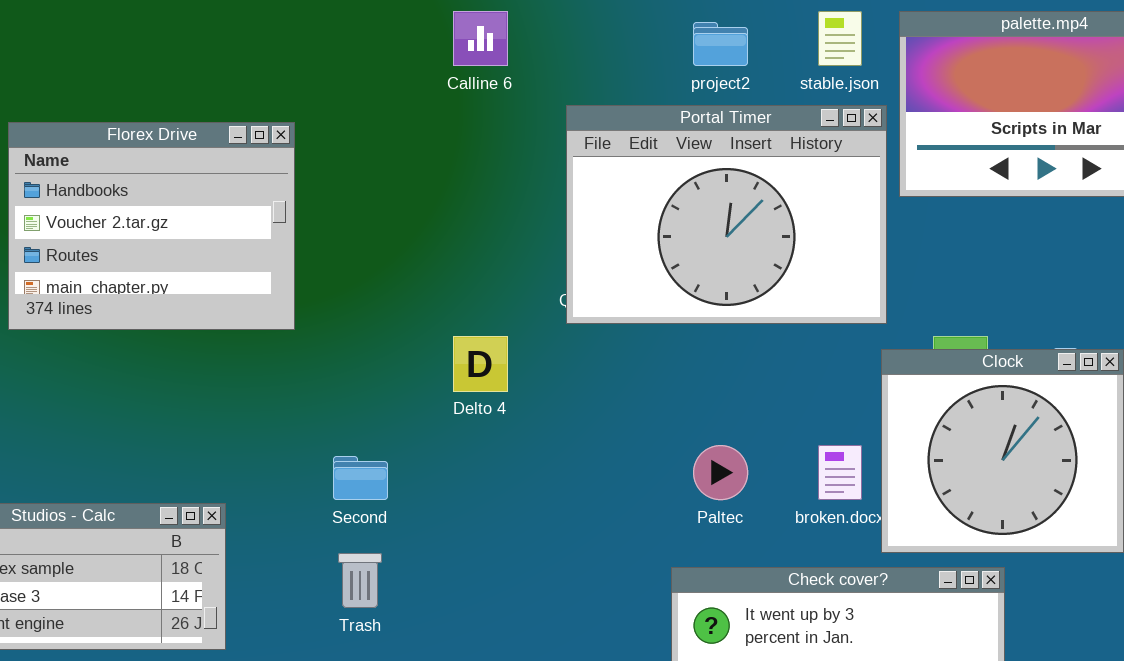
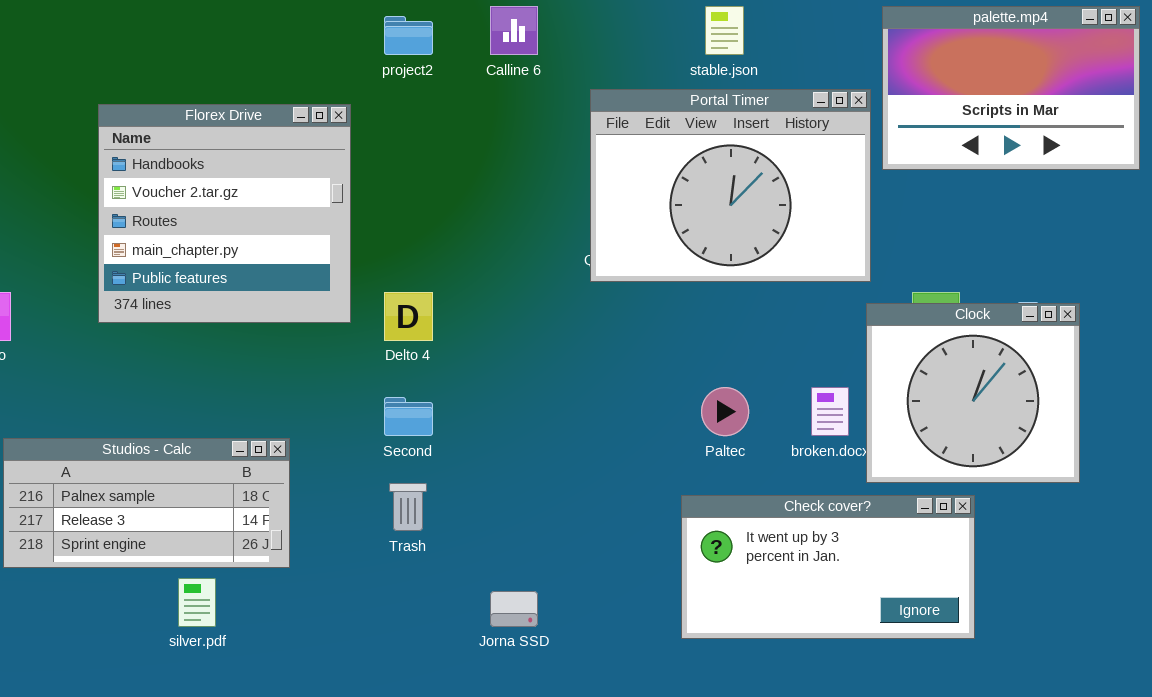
stable.json: [818,11,862,66] -> [705,6,744,55], moved
project2: [693,22,748,66] -> [384,16,433,55], moved
Florex Drive: [8,122,295,330] -> [98,104,351,323], resized
Delto 4: [453,336,508,392] -> [384,292,433,341], moved

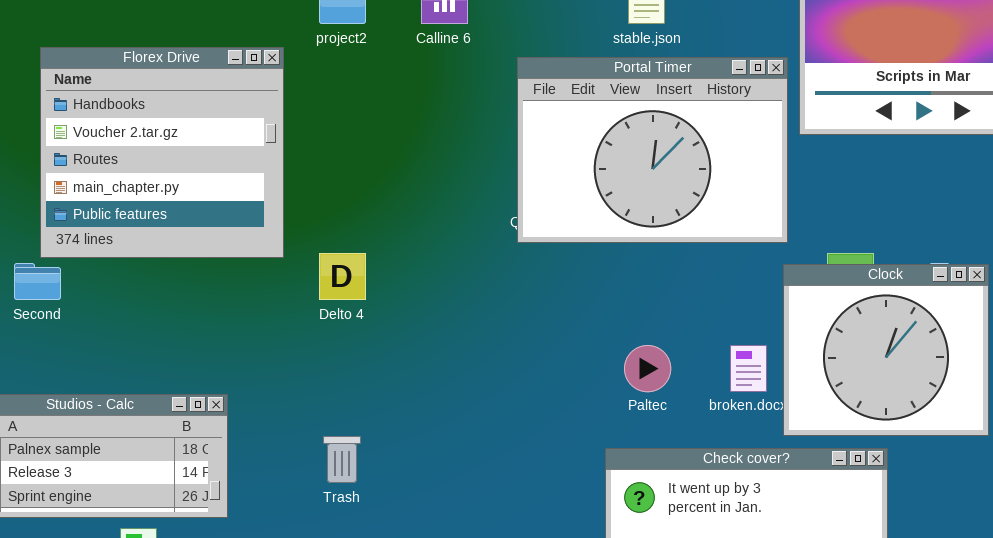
Florex Drive: [98,104,351,323] -> [40,47,284,258], moved
Second: [384,397,433,436] -> [14,263,61,300], moved

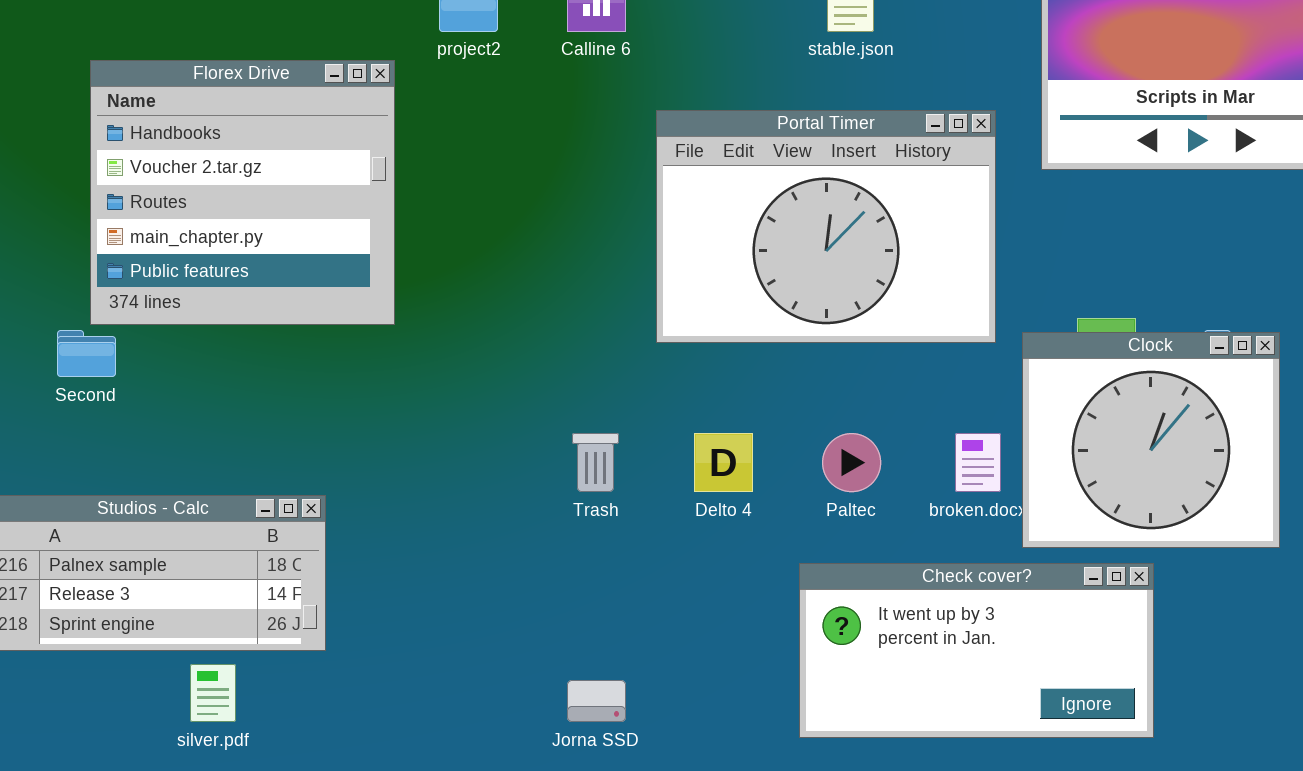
Portal Timer: [517,57,788,243] -> [656,110,996,343], moved
Delto 4: [319,253,366,300] -> [694,433,753,492], moved
Trash: [323,436,361,483] -> [572,433,619,492], moved

